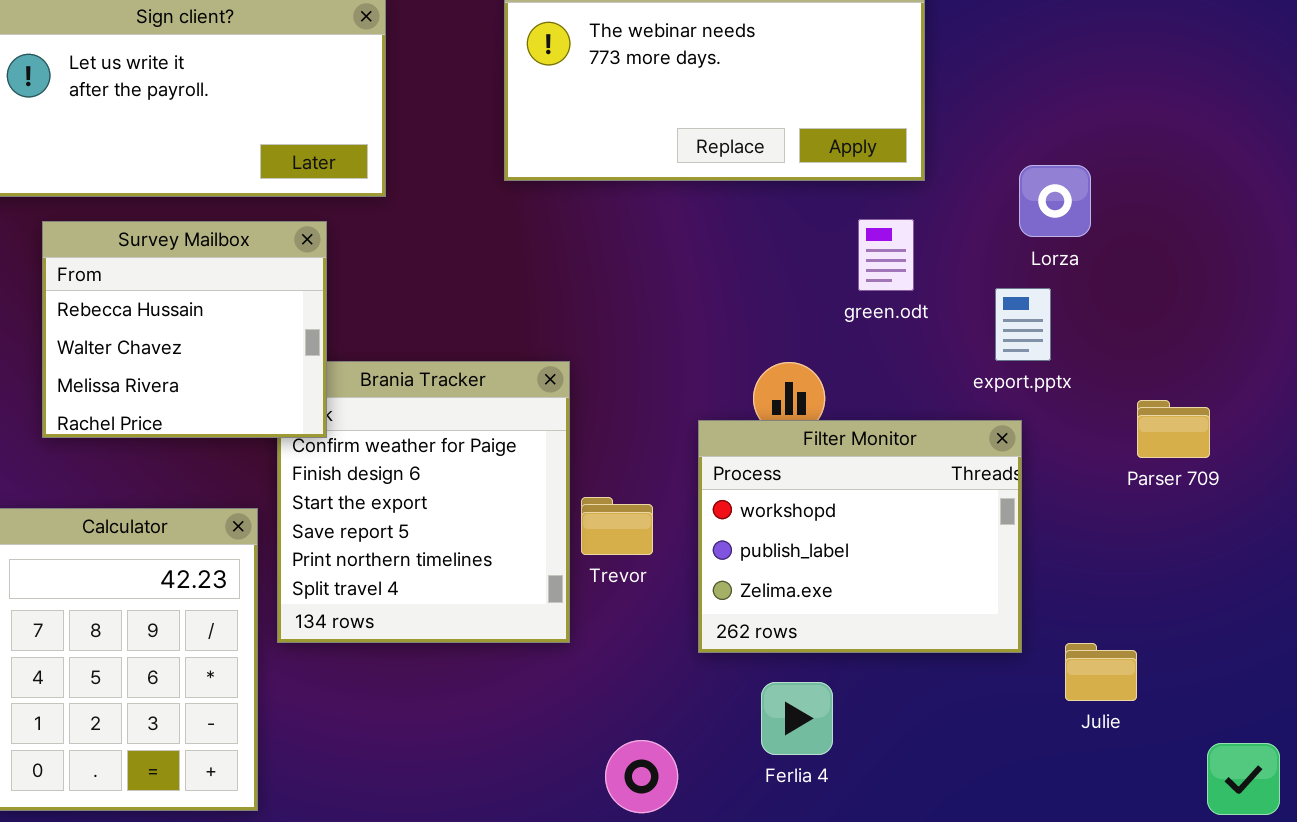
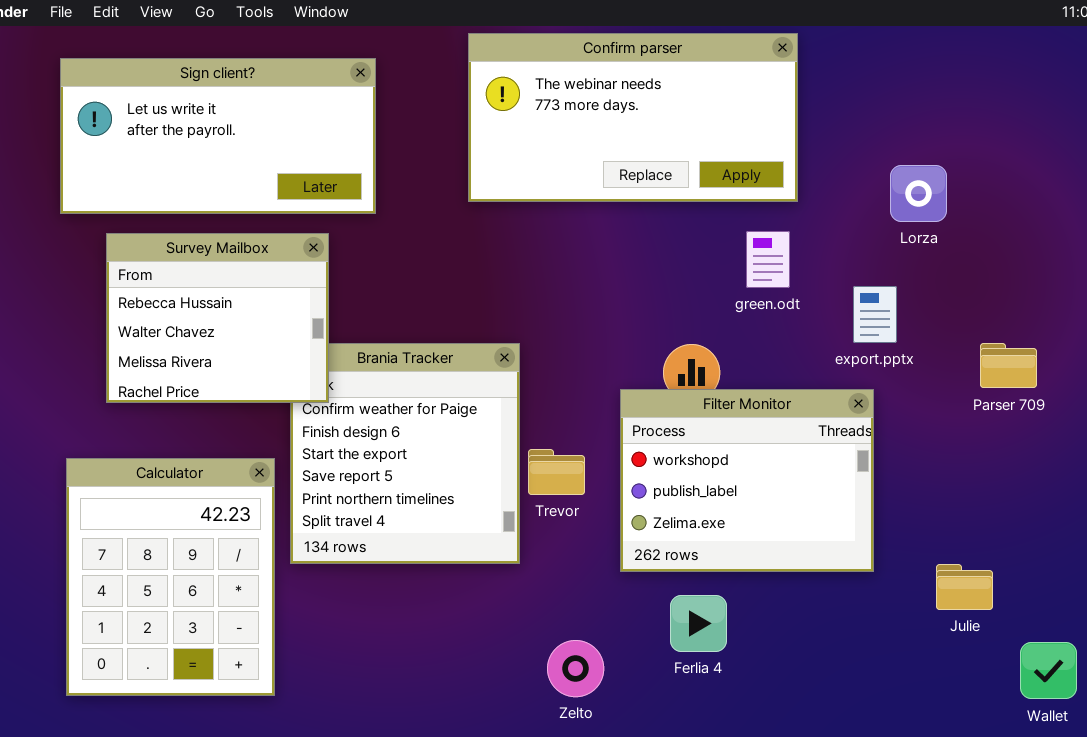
Lorza: [1019,165,1091,237] -> [890,165,947,222], moved
Parser 709: [1137,400,1210,458] -> [980,343,1037,388], moved
Julie: [1065,643,1137,701] -> [936,564,993,610], moved

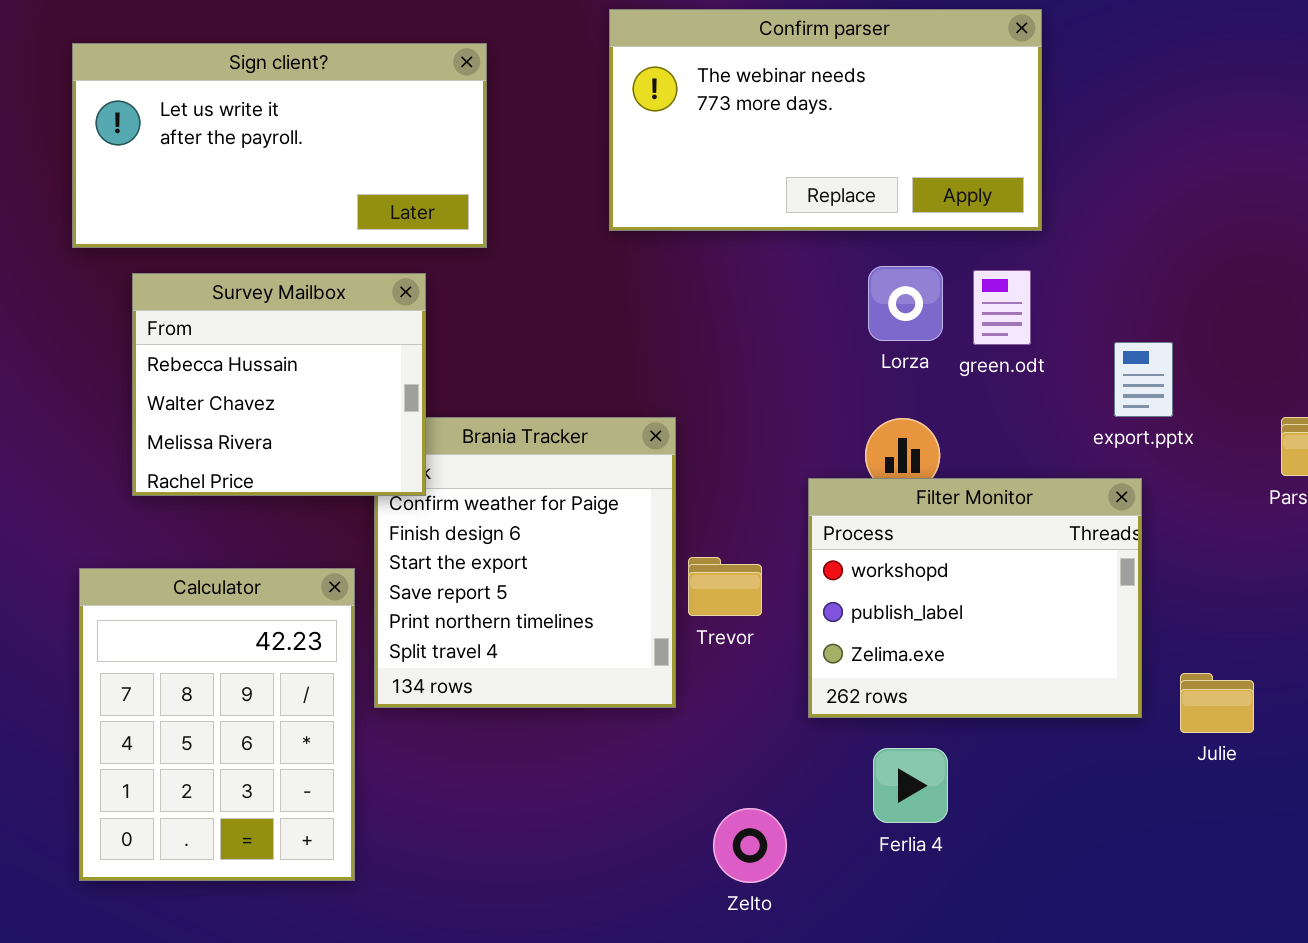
Lorza: [890,165,947,222] -> [868,266,943,341], moved
Julie: [936,564,993,610] -> [1180,673,1254,733], moved

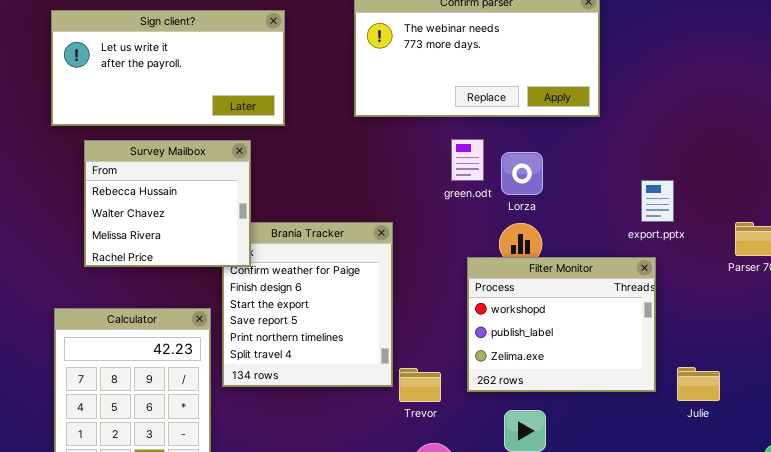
Lorza: [868,266,943,341] -> [501,152,543,195], moved
green.odt: [973,270,1031,345] -> [451,139,484,181], moved
Trevor: [688,557,762,616] -> [399,368,441,402], moved

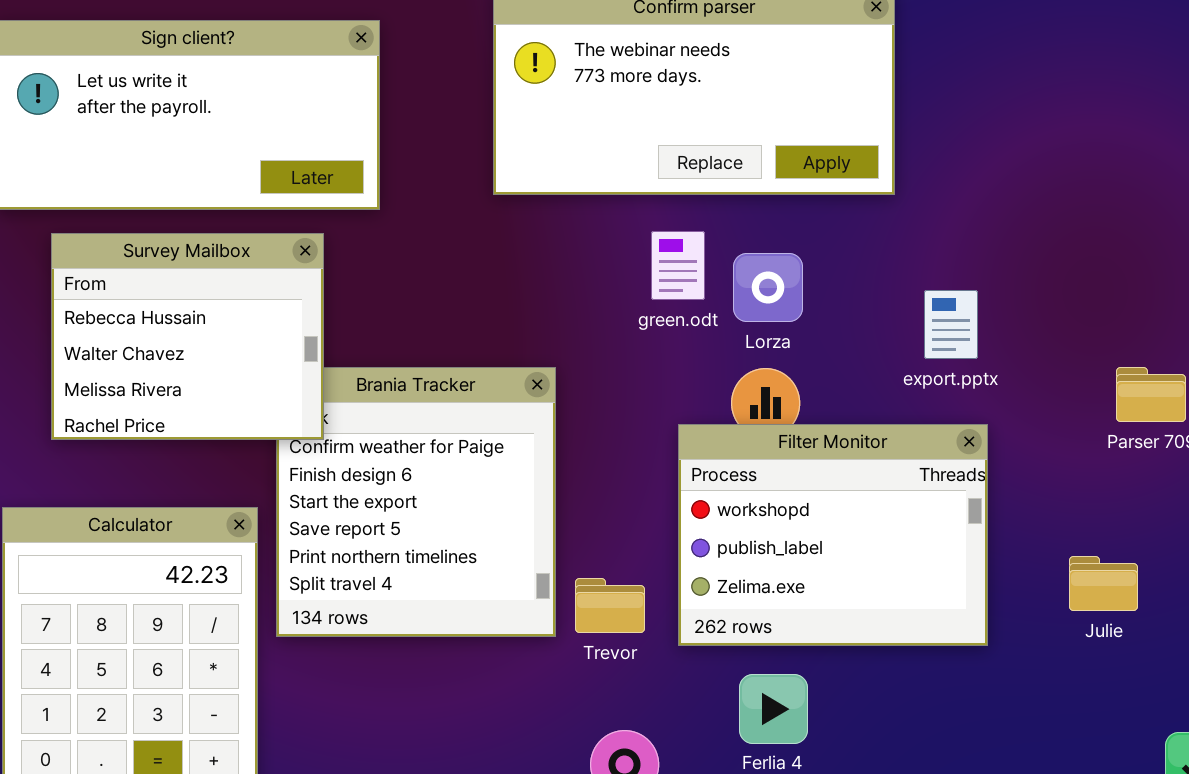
export.pptx: [641,180,674,222] -> [924,290,978,359], moved
Julie: [677,367,720,401] -> [1069,556,1138,611], moved
Trevor: [399,368,441,402] -> [575,578,645,633], moved

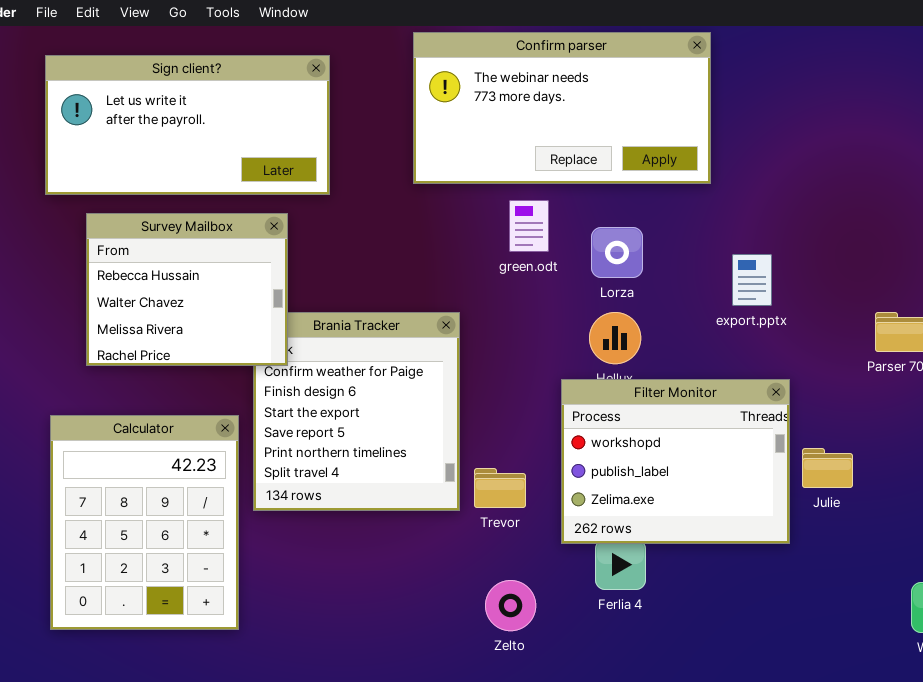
green.odt: [651,231,705,300] -> [509,200,549,252], moved
Filter Monitor: [678,424,988,646] -> [561,379,790,544], moved
Julie: [1069,556,1138,611] -> [802,448,853,488], moved

